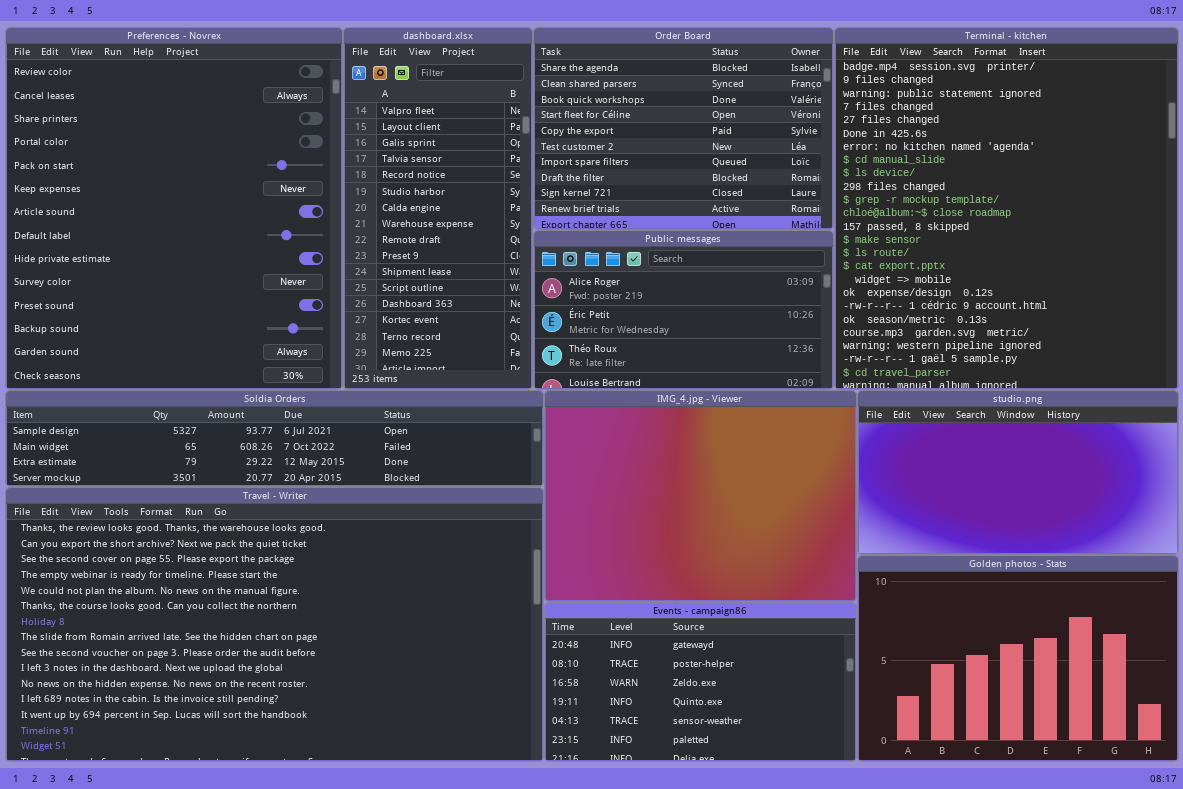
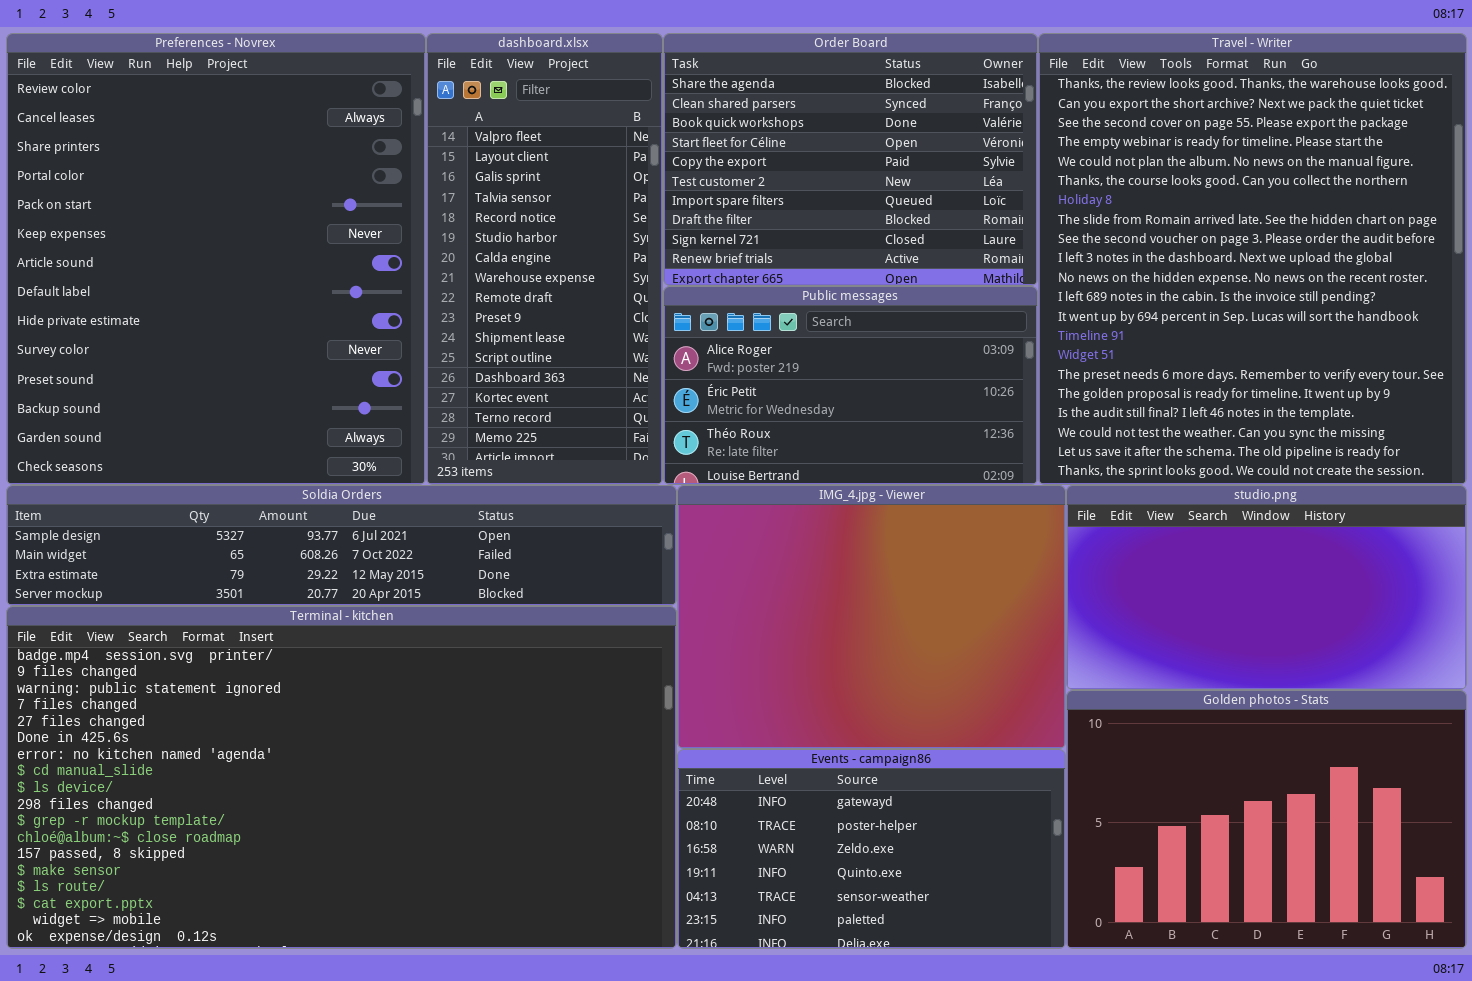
Terminal - kitchen: [834,27,1179,390] -> [6,606,677,949], moved, resized
Travel - Writer: [5,487,544,762] -> [1038,33,1467,485], moved, resized

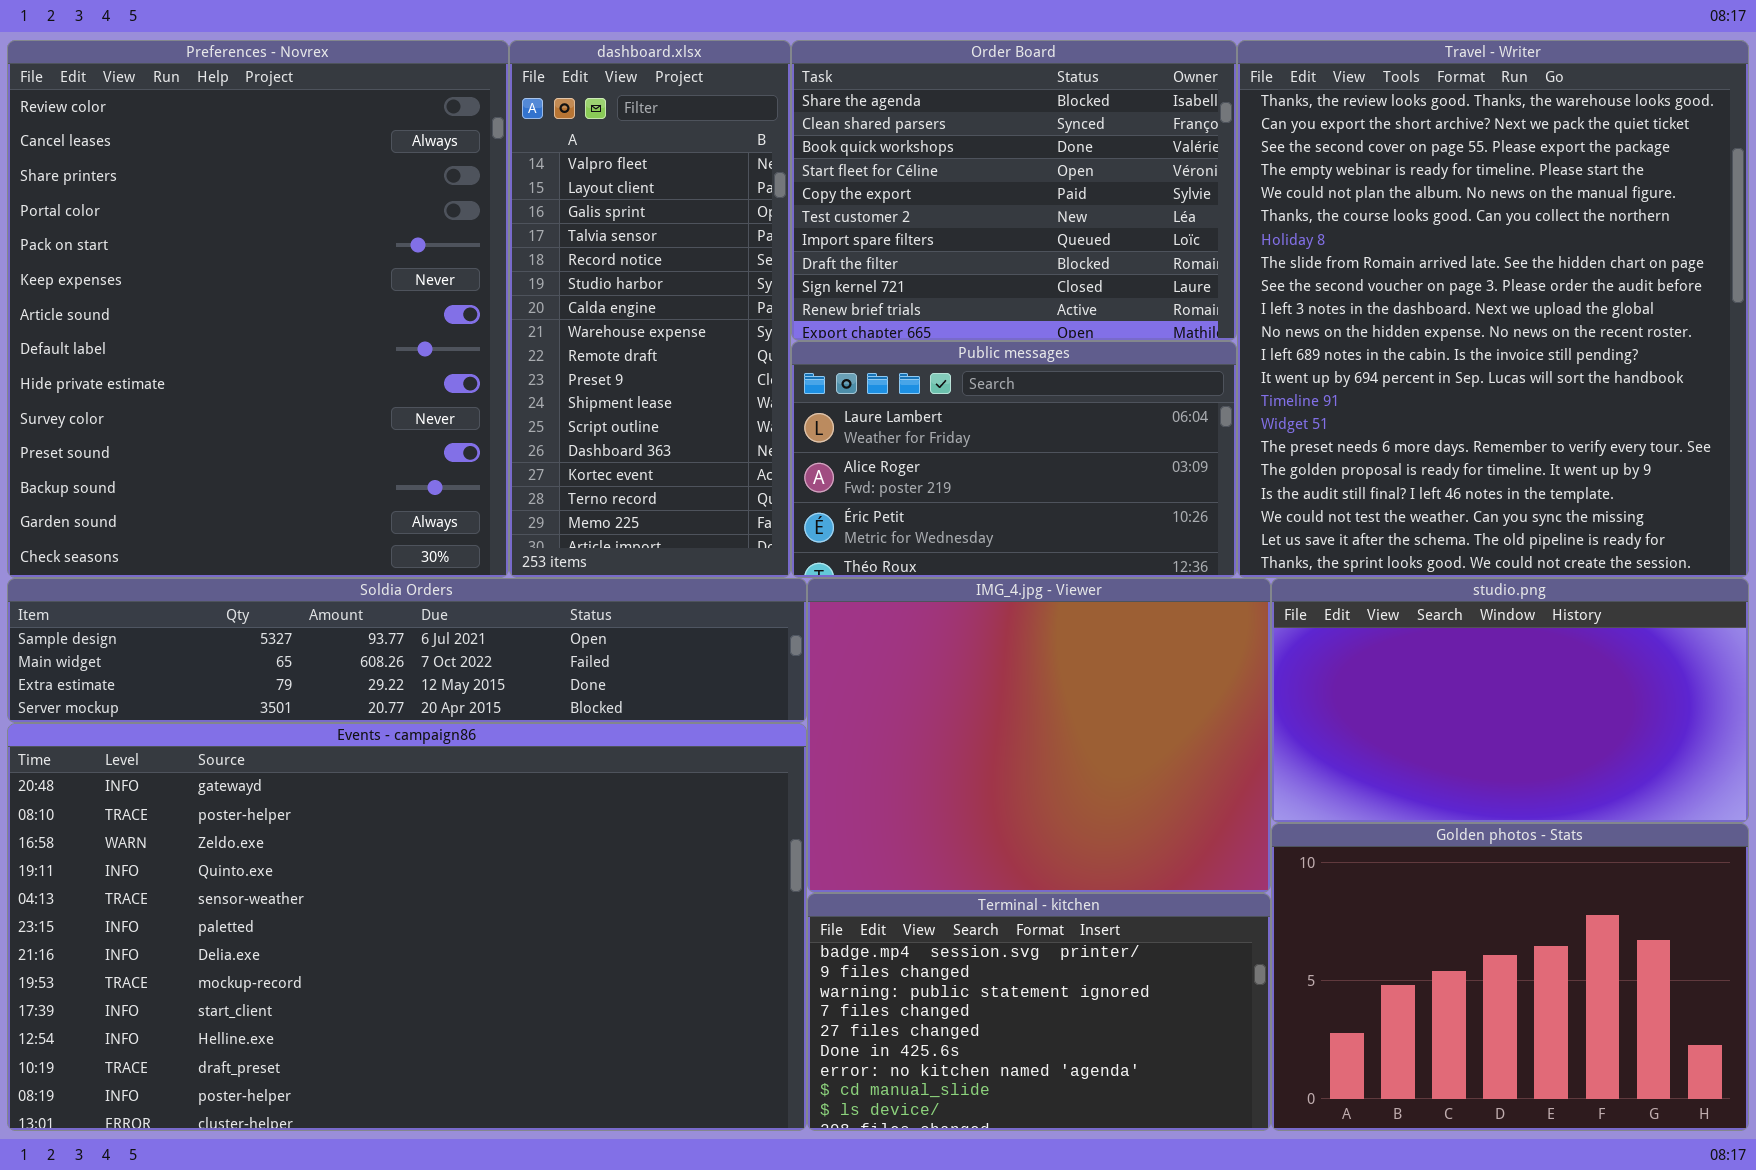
Public messages: [663,286,1038,485] -> [791,341,1237,578], scrolled up 1 row
Terminal - kitchen: [6,606,677,949] -> [807,893,1271,1131], moved, resized
Events - campaign86: [677,749,1066,949] -> [7,723,807,1131], moved, resized

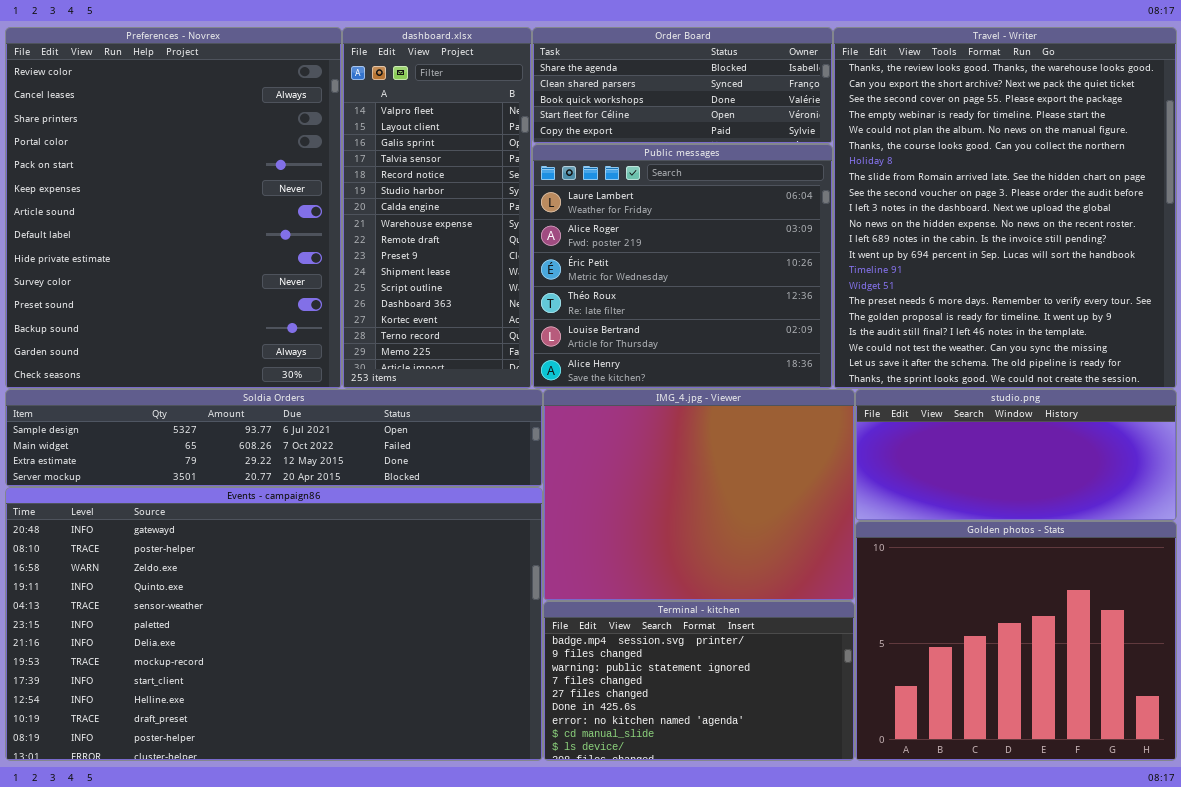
Order Board: [791,40,1237,341] -> [532,27,833,144], resized
Public messages: [791,341,1237,578] -> [532,144,833,389], resized
studio.png: [1271,578,1749,823] -> [855,389,1177,521], resized
Golden photos - Stats: [1271,823,1749,1131] -> [855,521,1177,761], resized

